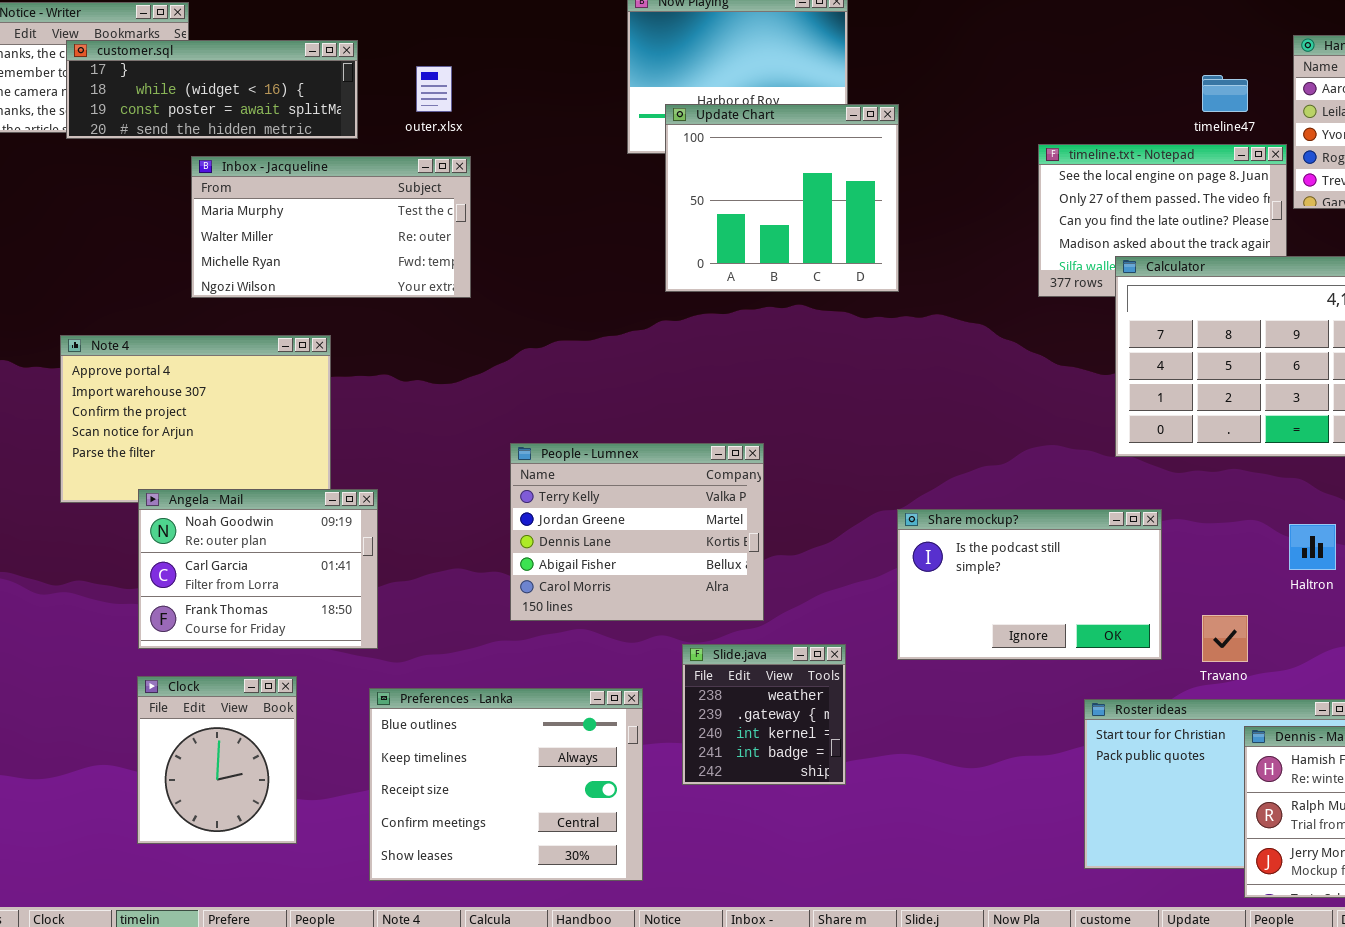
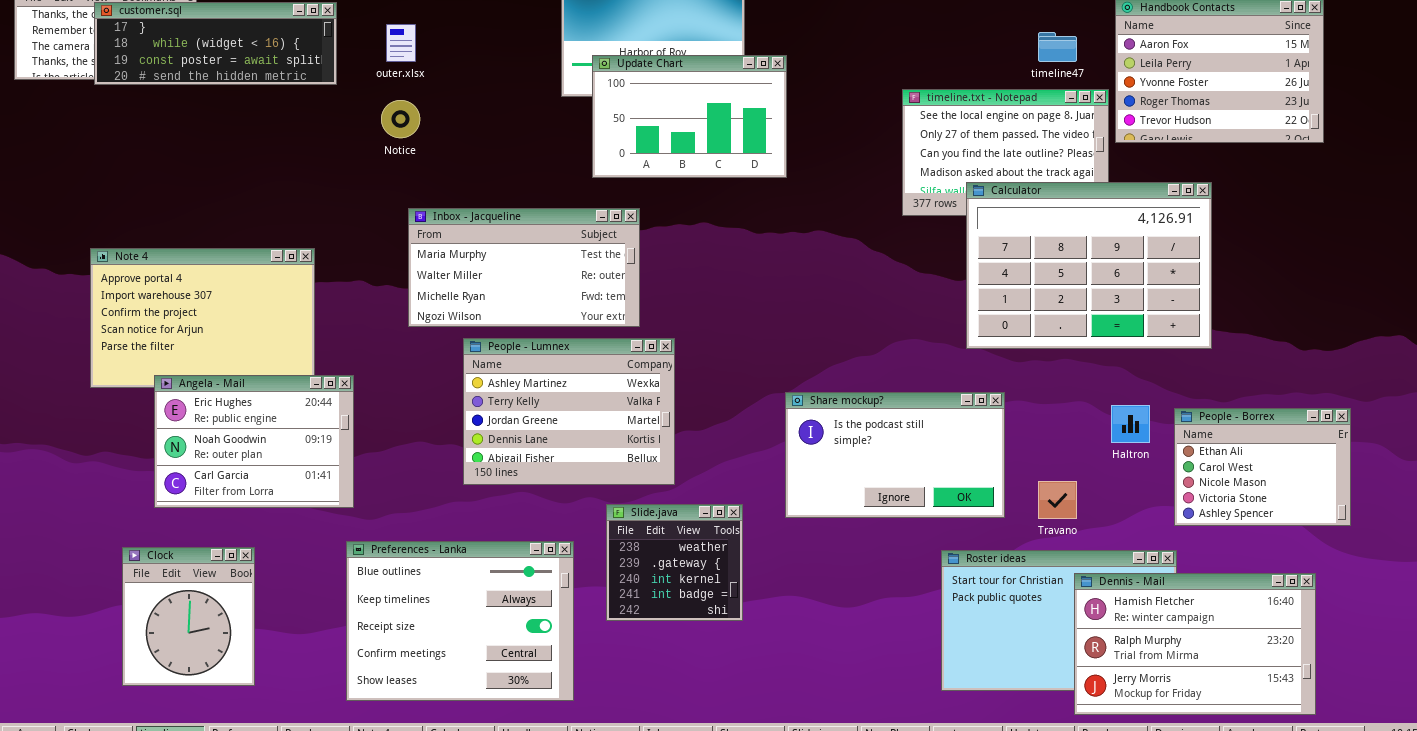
Update Chart: [665,104,899,292] -> [592,55,787,178], resized
Inbox - Jacqueline: [191,156,471,298] -> [408,208,640,327], moved
People - Lumnex: [510,443,764,621] -> [463,338,675,485], scrolled up 1 row
Angela - Mail: [138,489,378,649] -> [154,375,354,508], scrolled up 1 row
Clock: [137,676,297,844] -> [122,547,255,686], moved

